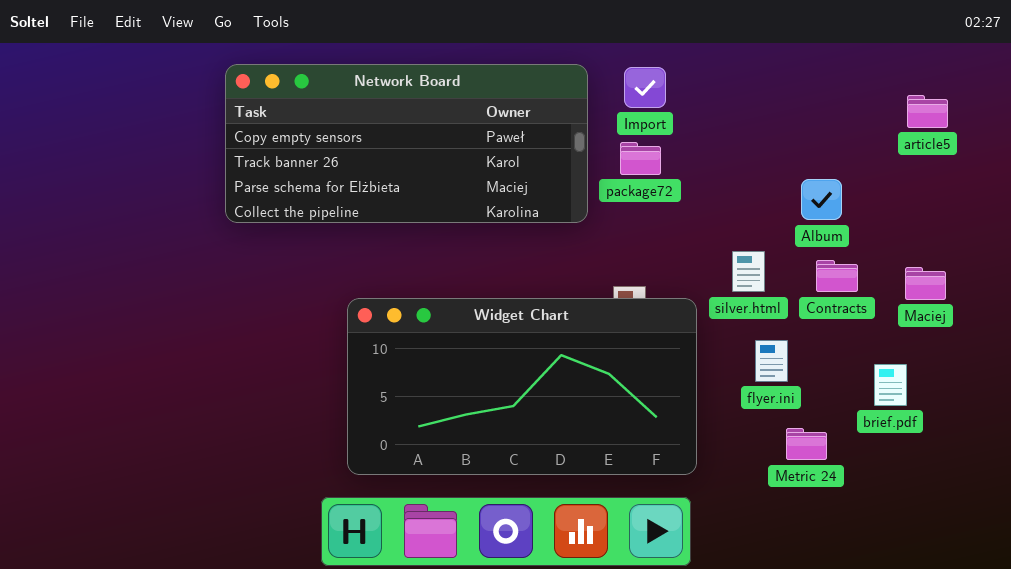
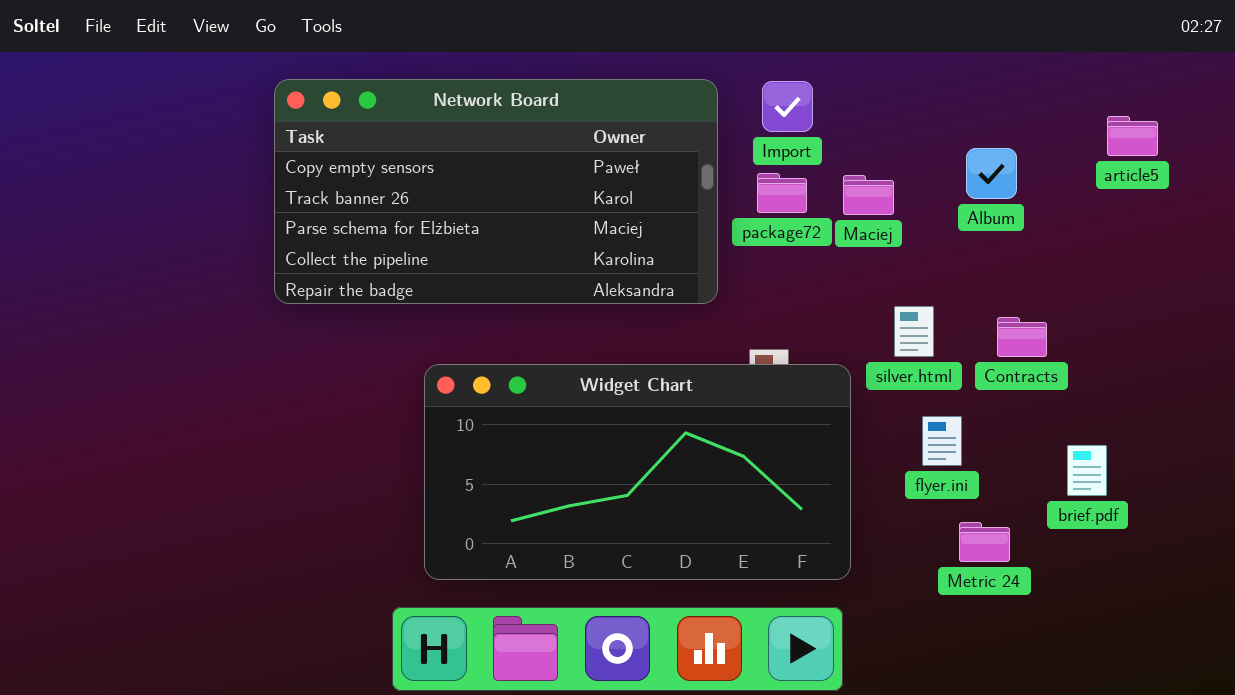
Network Board: [225,64,588,223] -> [274,79,718,304], resized
Album: [801,179,842,220] -> [966,148,1017,199], moved
Maciej: [905,267,946,300] -> [843,175,894,215], moved

